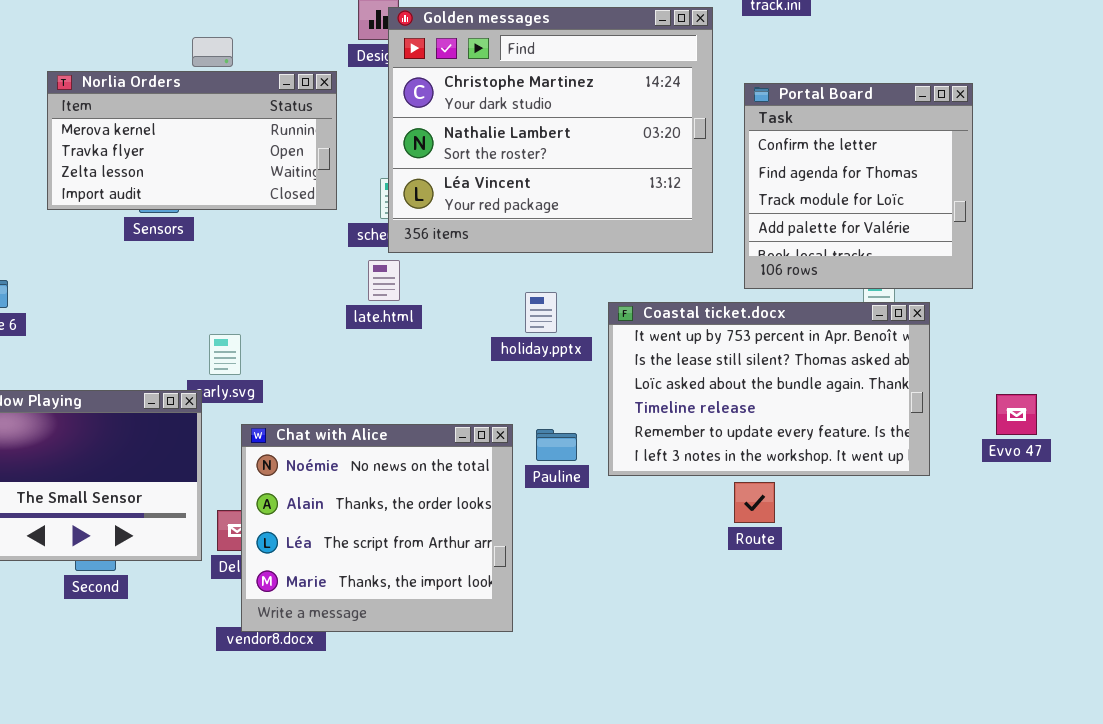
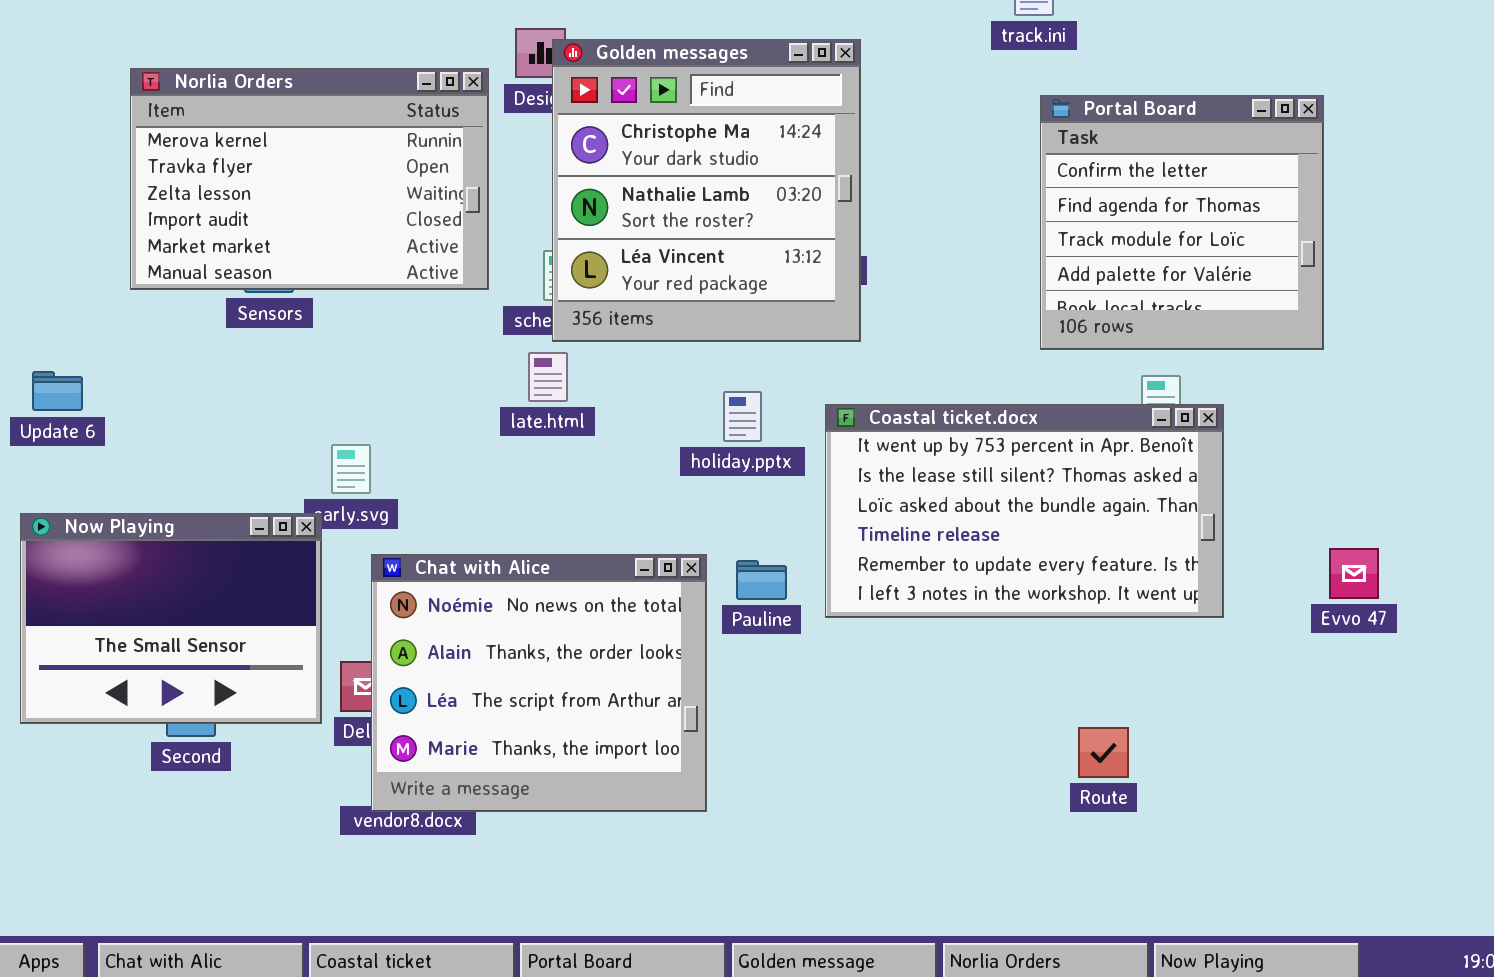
Golden messages: [388,7,713,253] -> [552,39,861,342], resized
Norlia Orders: [47,71,337,210] -> [130,68,489,290], resized
Portal Board: [744,83,973,289] -> [1040,95,1324,350], moved
Evvo 47: [996,394,1037,435] -> [1329,548,1379,599], moved
Route: [734,482,775,523] -> [1078,727,1129,778], moved

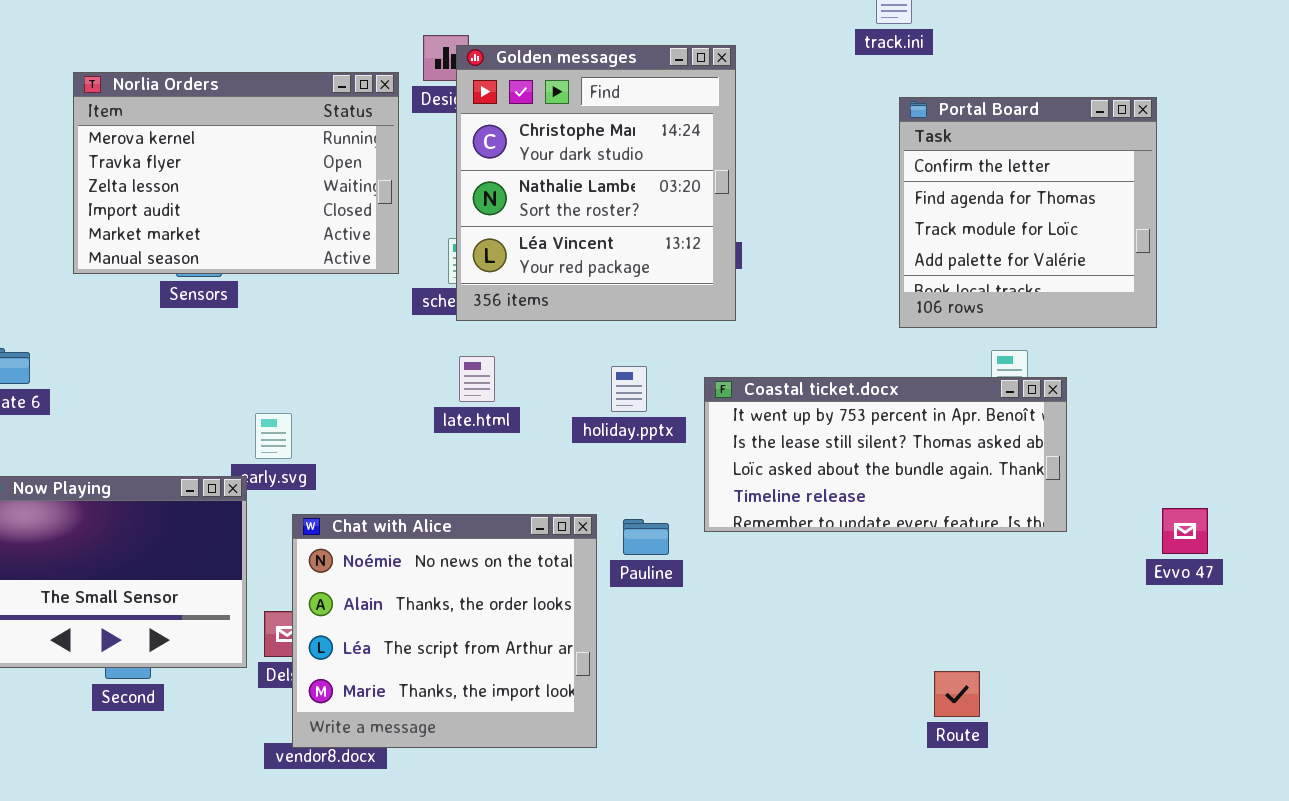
late.html: [528,352,568,402] -> [459,356,495,402], moved
Coastal ticket.docx: [825,404,1224,618] -> [704,377,1067,532], resized

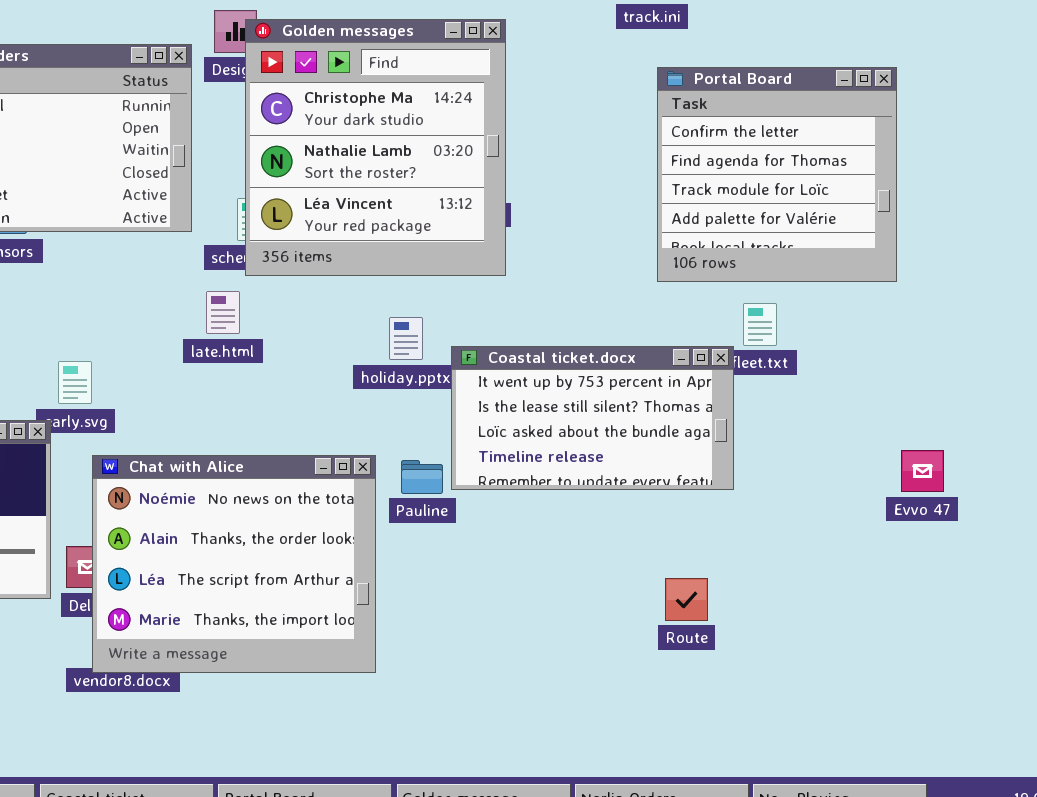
late.html: [459,356,495,402] -> [206,291,240,334], moved
Coastal ticket.docx: [704,377,1067,532] -> [451,346,734,490], moved, resized
Route: [934,671,980,717] -> [665,578,708,621], moved

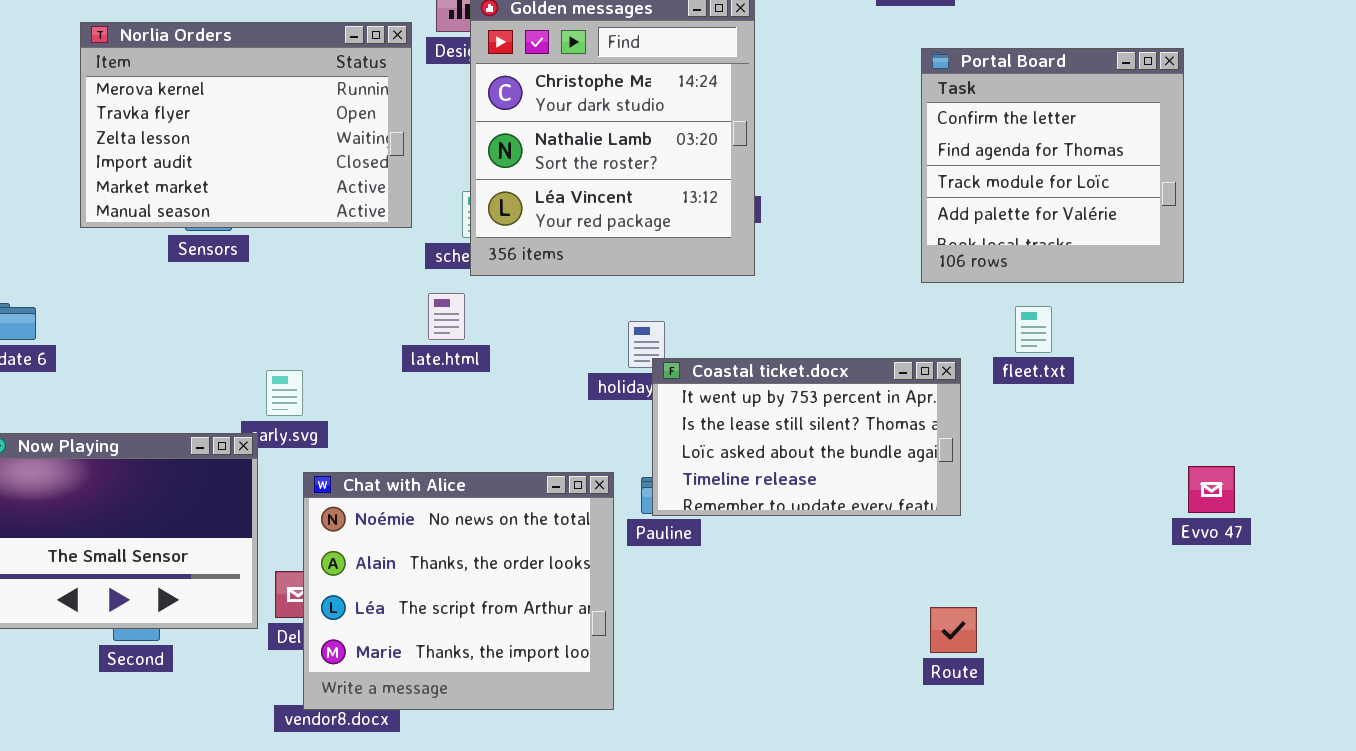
Coastal ticket.docx: [451,346,734,490] -> [652,358,961,516], moved

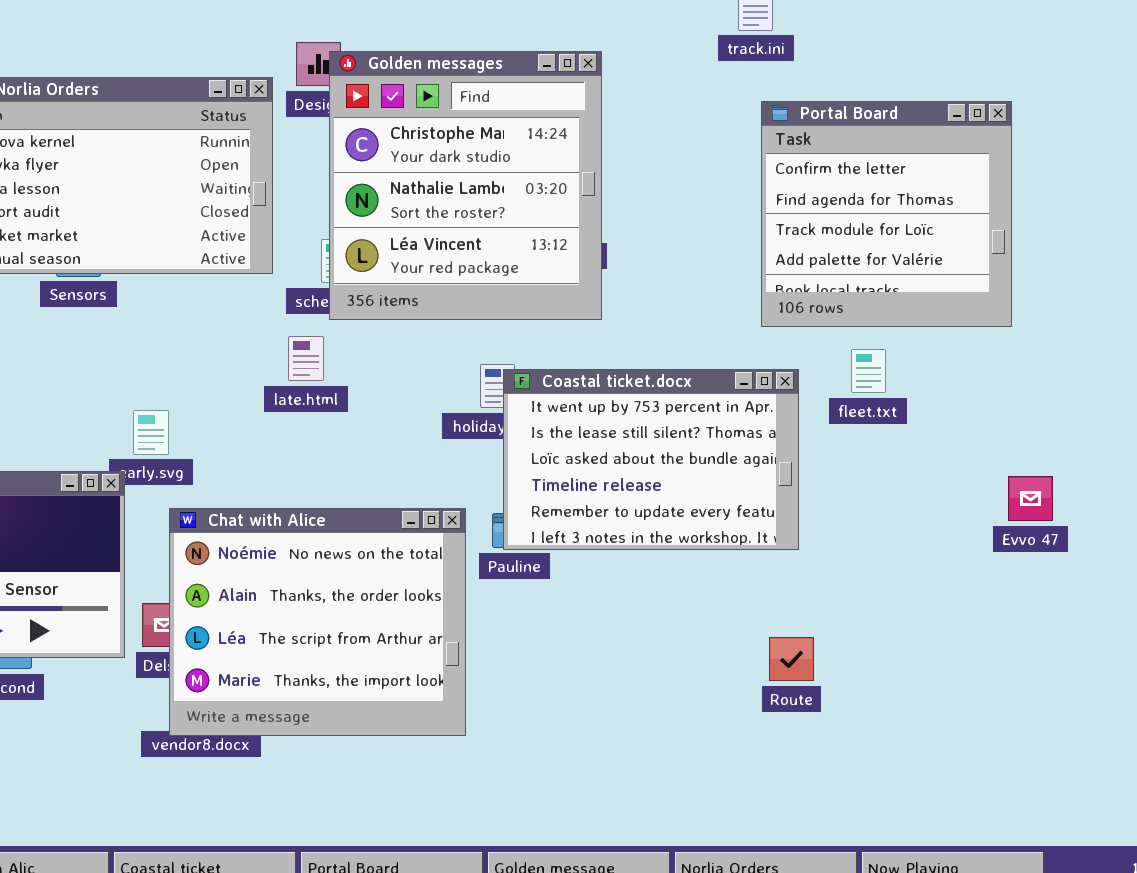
Coastal ticket.docx: [652,358,961,516] -> [503,369,799,550], resized
Evvo 47: [1188,466,1235,513] -> [1008,476,1053,521], moved

